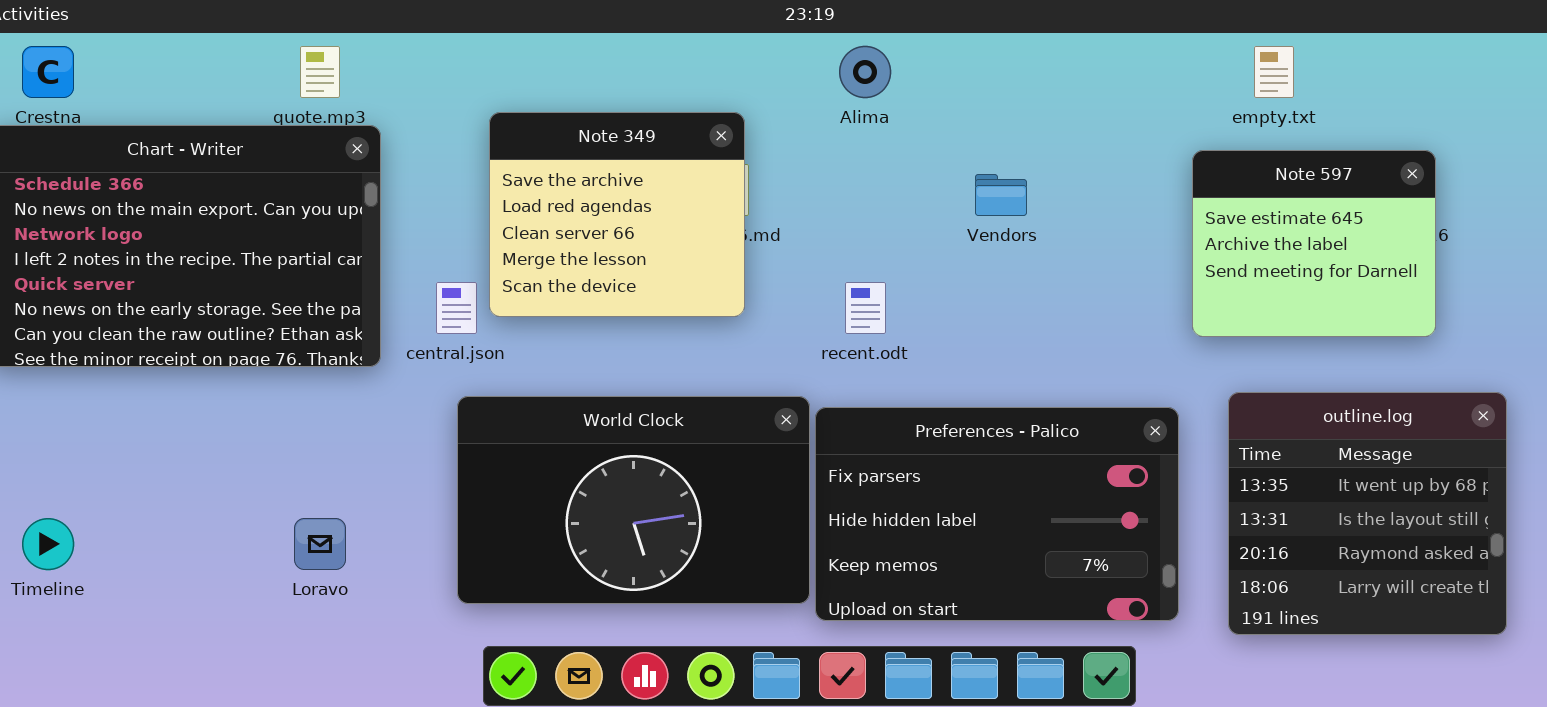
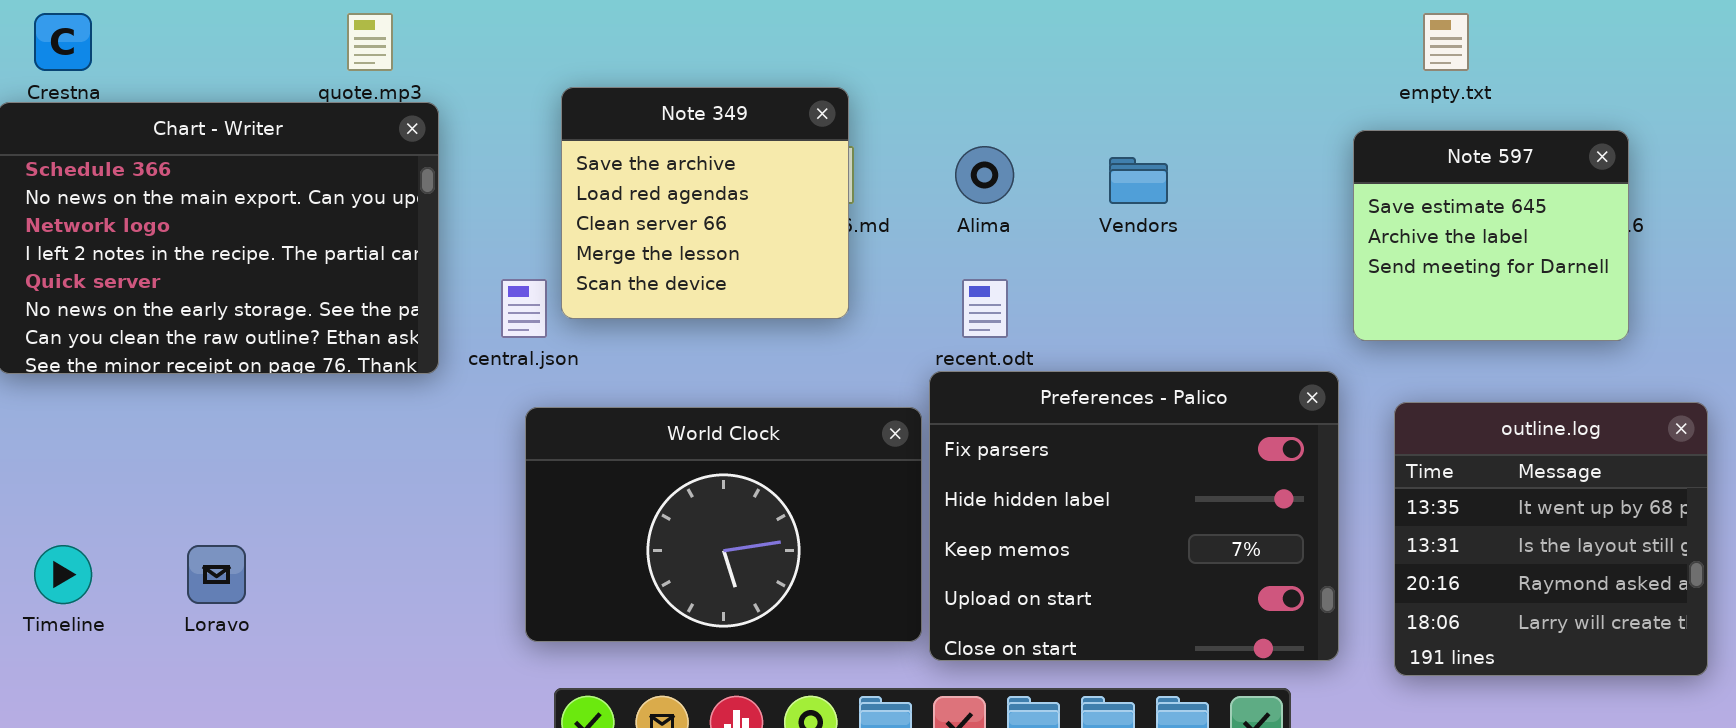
Alima: [839,46,891,98] -> [955,146,1014,204], moved
Preferences - Palico: [815,407,1179,621] -> [929,371,1339,661], resized
Loravo: [294,518,346,570] -> [187,545,246,604], moved

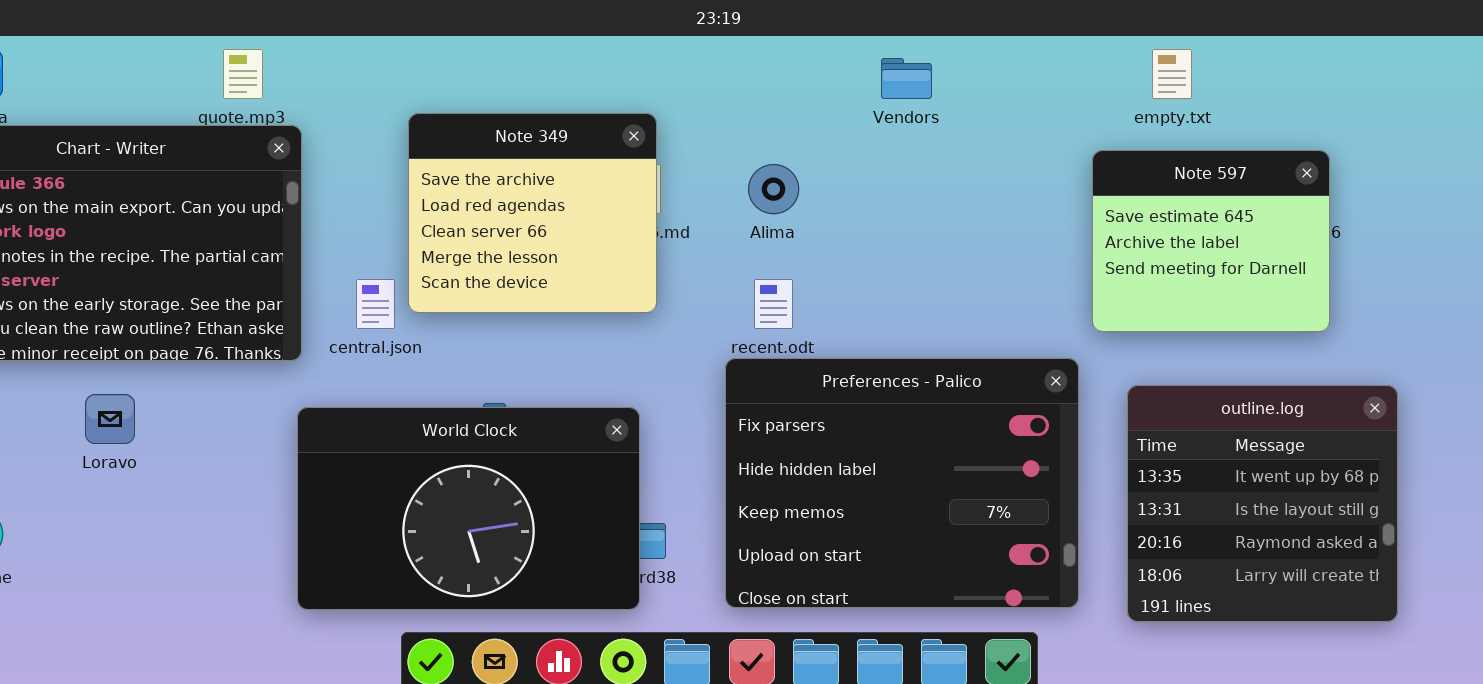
Vendors: [1109,157,1168,204] -> [881,58,932,99], moved
World Clock: [525,407,922,642] -> [297,407,640,610], moved
Loravo: [187,545,246,604] -> [85,394,135,444], moved

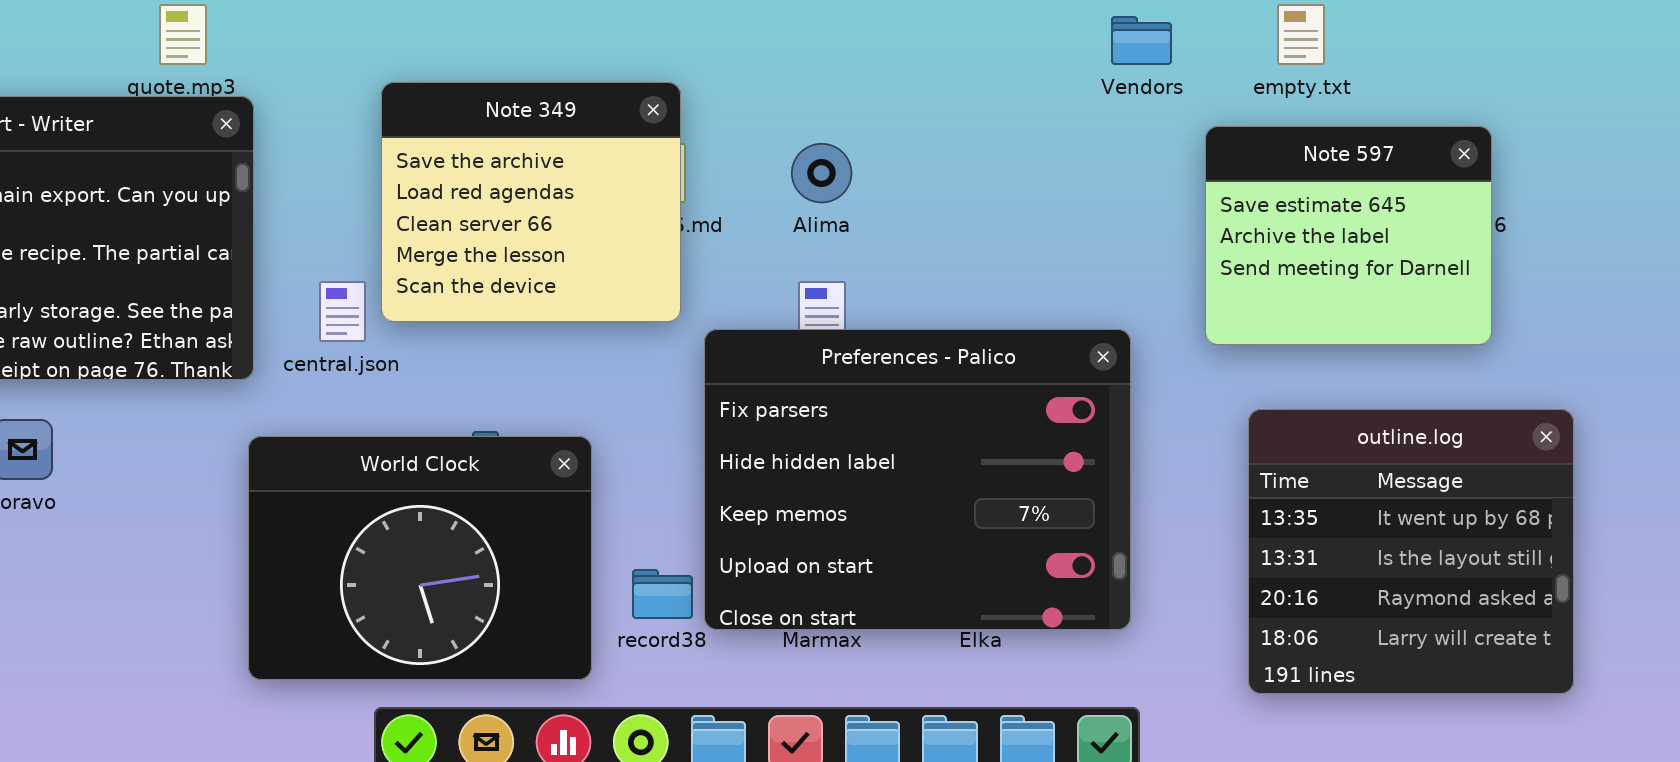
Vendors: [881,58,932,99] -> [1111,16,1172,65], moved
Preferences - Palico: [725,358,1079,608] -> [704,329,1131,630], moved
World Clock: [297,407,640,610] -> [248,436,592,680], resized

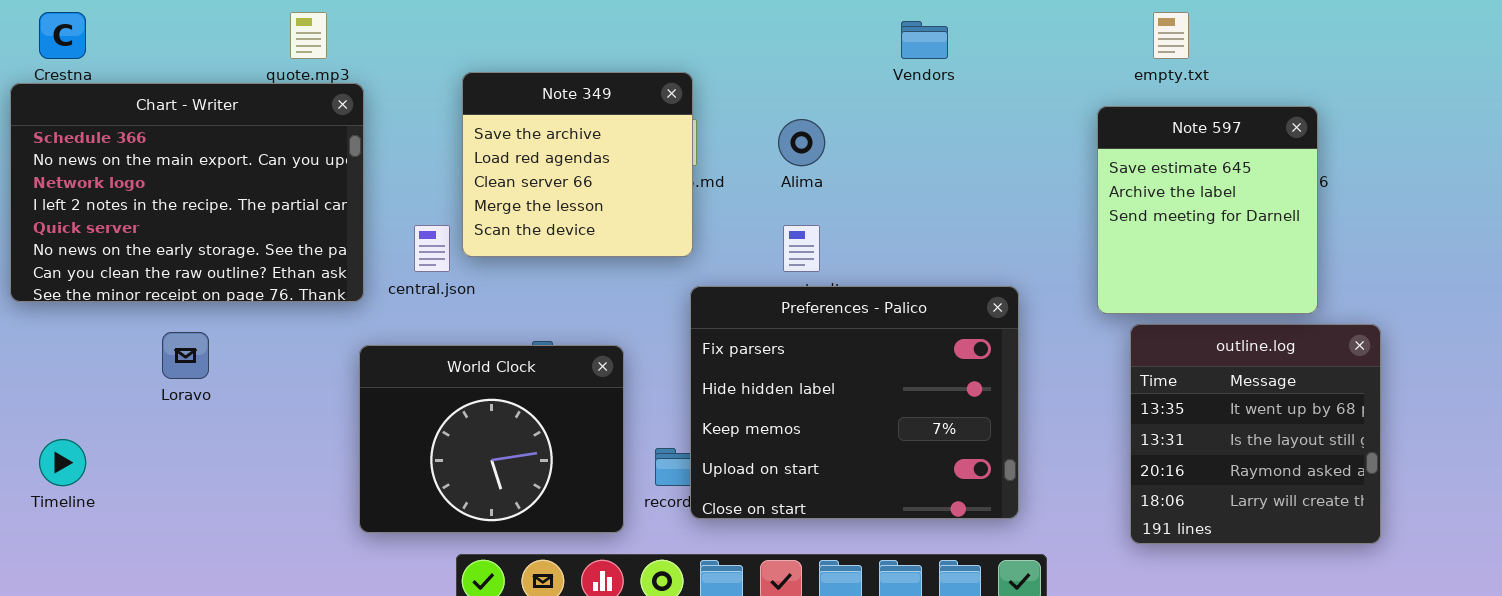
Vendors: [1111,16,1172,65] -> [901,21,948,59], moved
Note 597: [1205,126,1492,345] -> [1097,106,1318,314], resized
Preferences - Palico: [704,329,1131,630] -> [690,286,1019,519], moved

